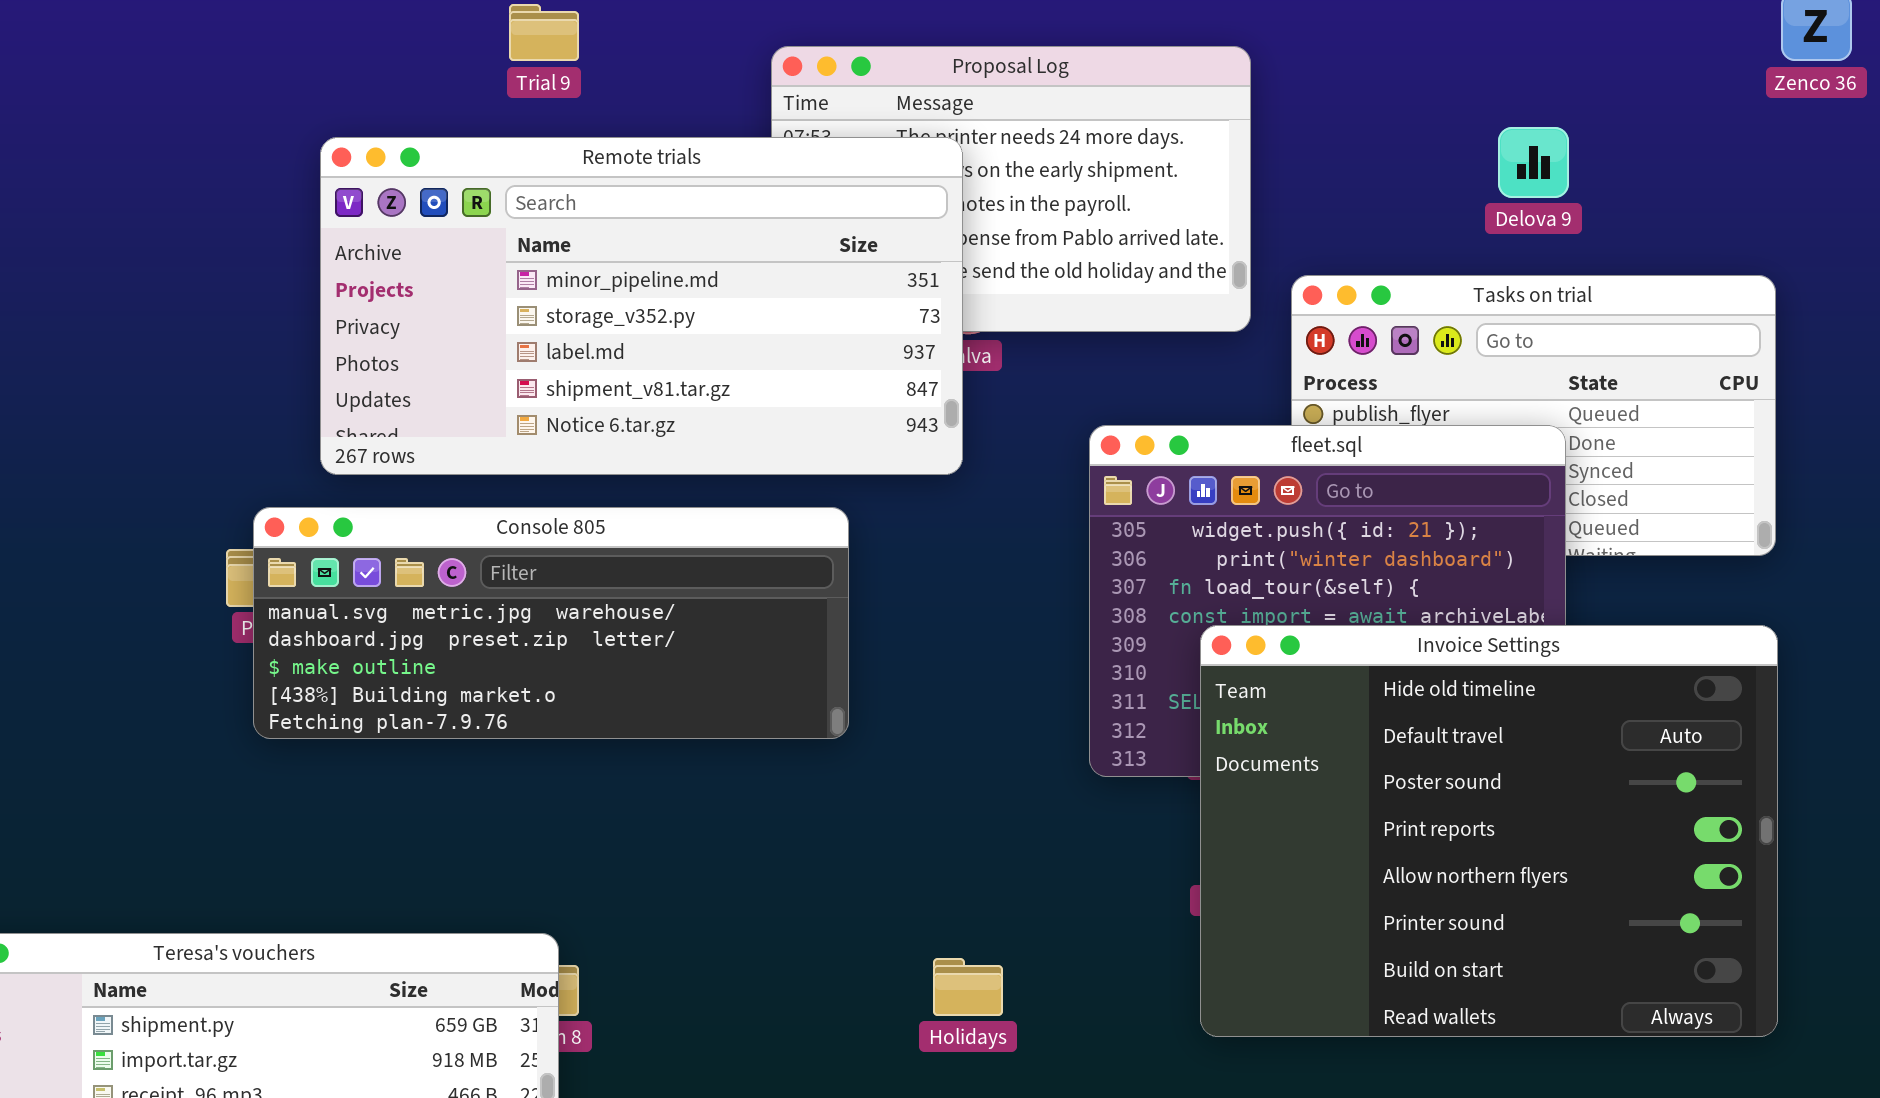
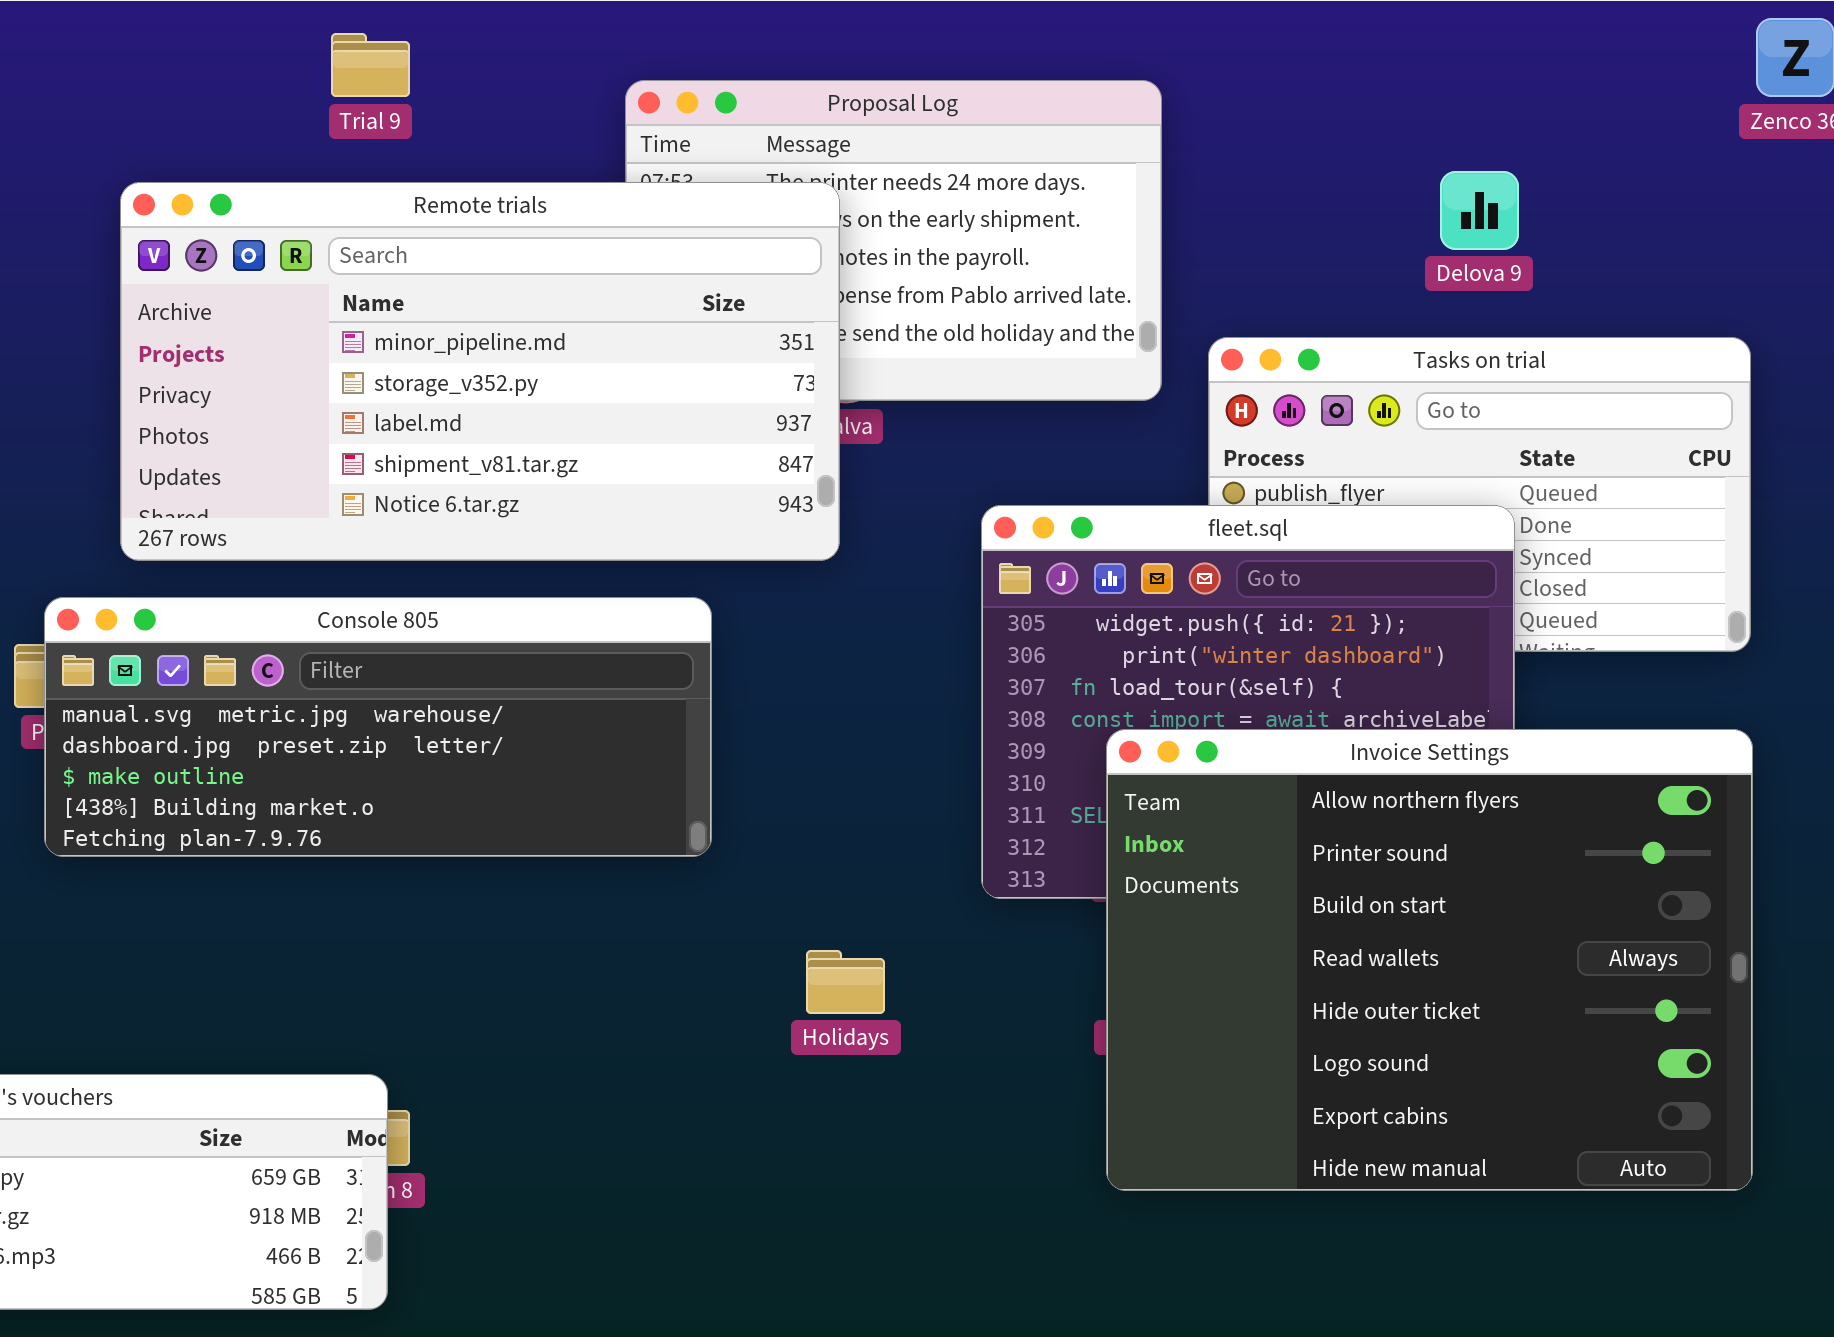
Invoice Settings: [1200,625,1778,1037] -> [1106,729,1753,1191], scrolled down 4 rows
Holidays: [933,958,1003,1016] -> [806,950,885,1014], moved

